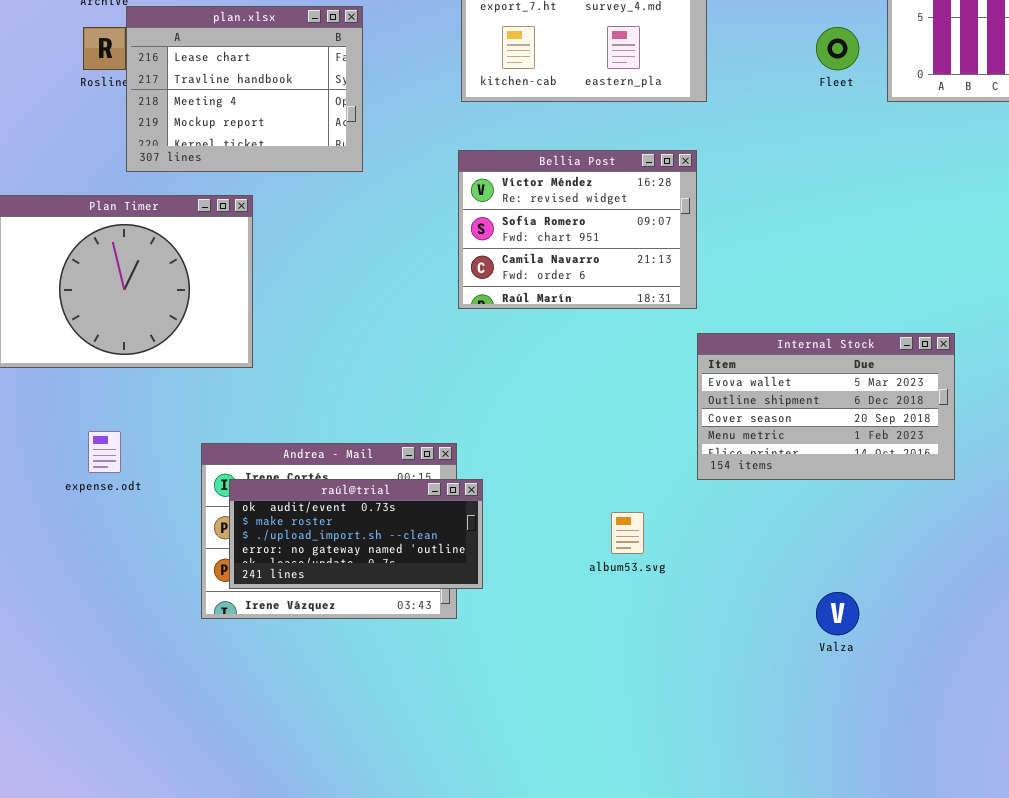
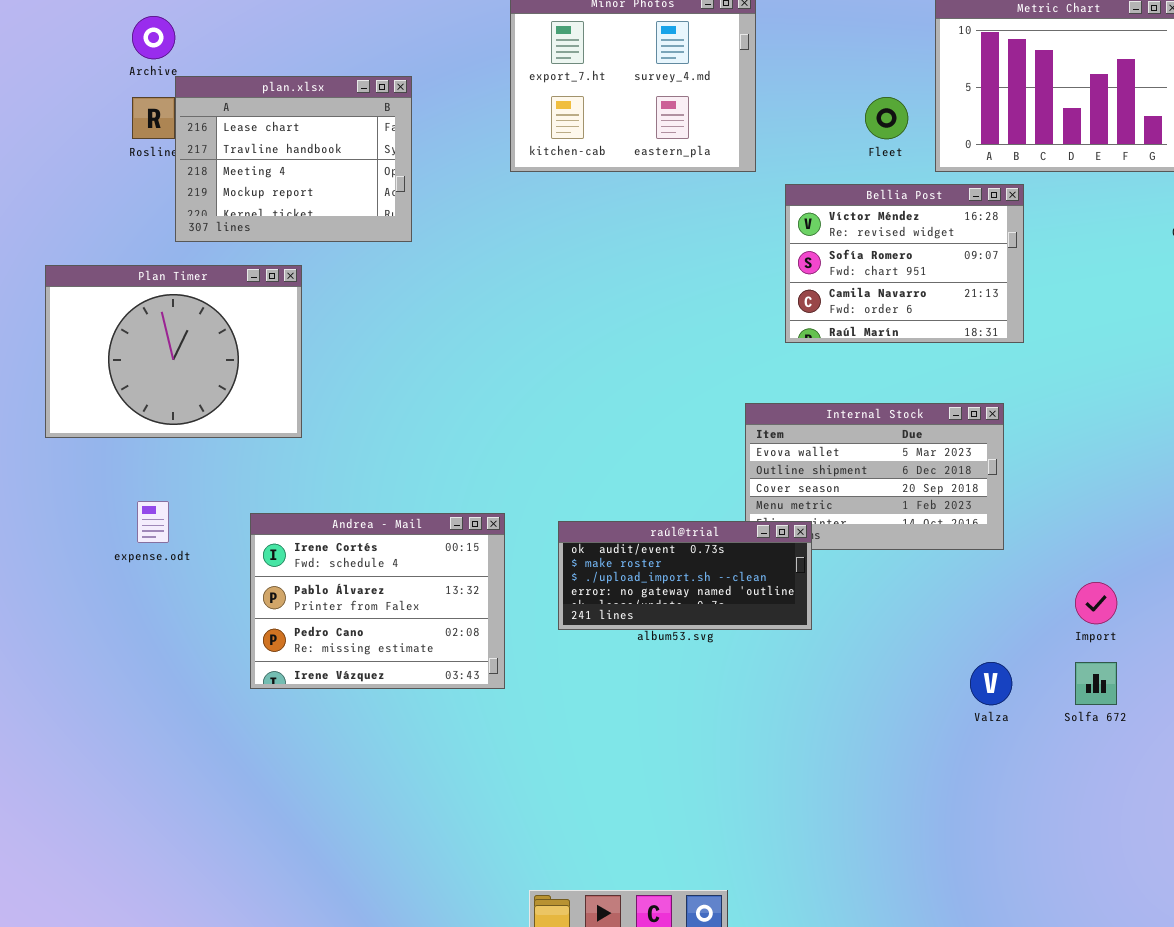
Bellia Post: [458,150,697,309] -> [785,184,1024,343], moved
raúl@trial: [229,479,483,589] -> [558,521,812,630], moved
Valza: [816,592,859,635] -> [970,662,1012,705], moved

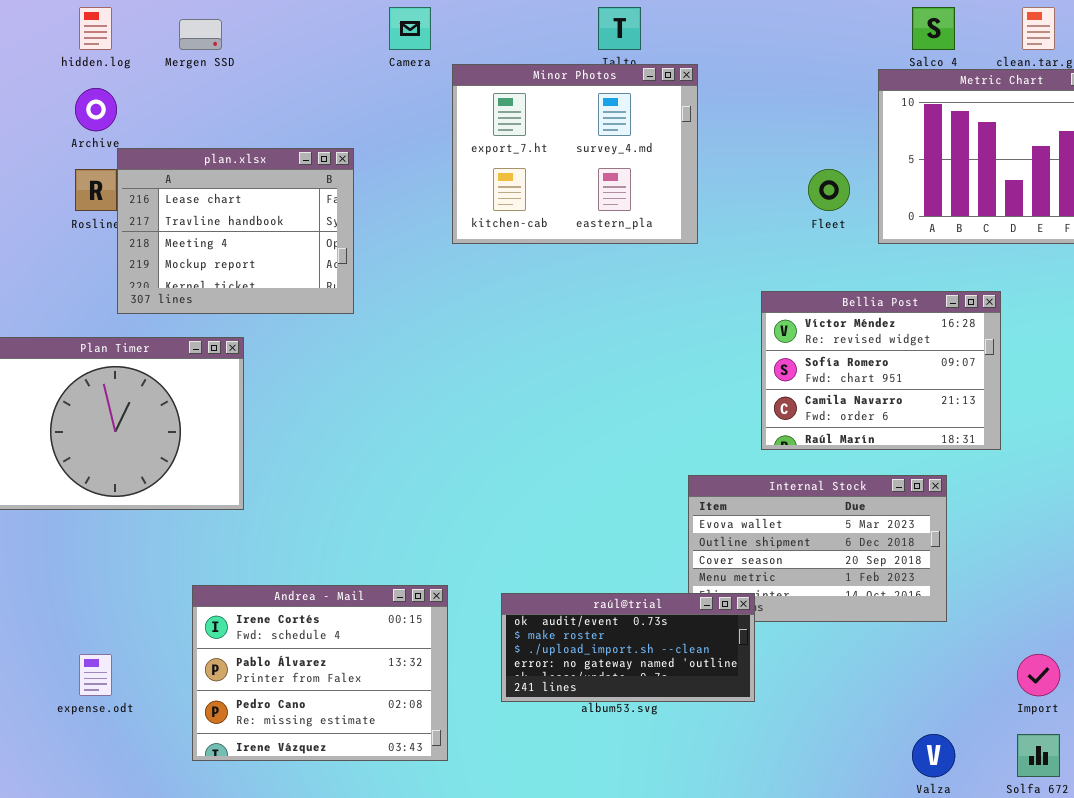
Bellia Post: [785,184,1024,343] -> [761,291,1001,450], moved
expense.odt: [137,501,169,543] -> [79,654,112,696], moved

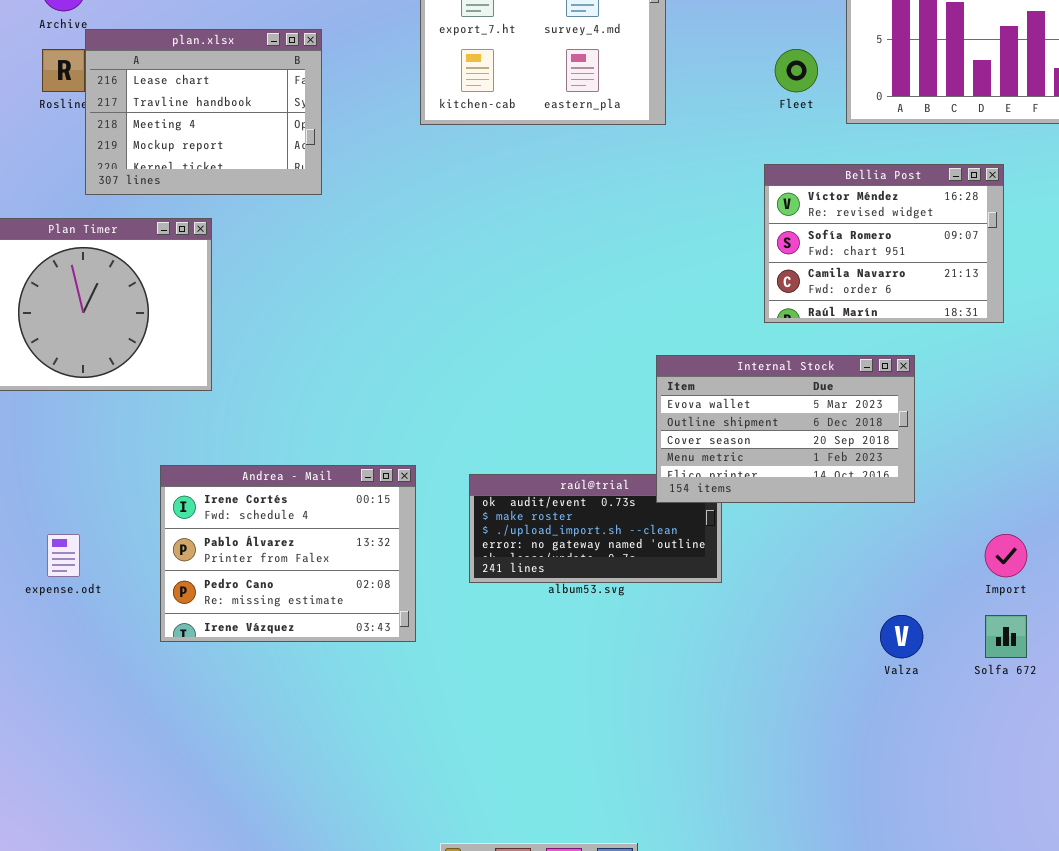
Bellia Post: [761,291,1001,450] -> [764,164,1004,323], moved
Internal Stock: [688,475,947,622] -> [656,355,915,503], raised

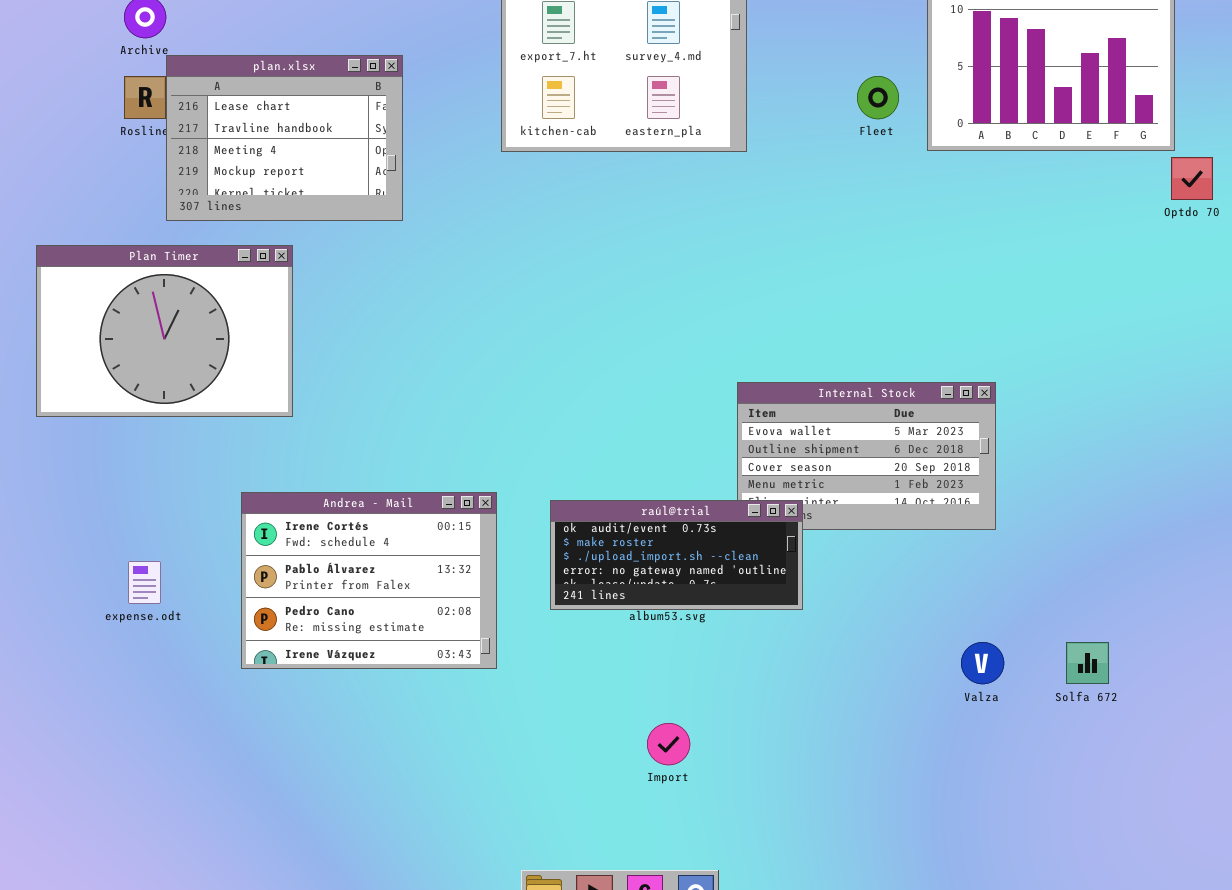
Bellia Post: [764,164,1004,323] -> none, closed
raúl@trial: [469,474,722,583] -> [550,500,803,610], raised
Import: [985,534,1027,577] -> [647,723,690,765], moved

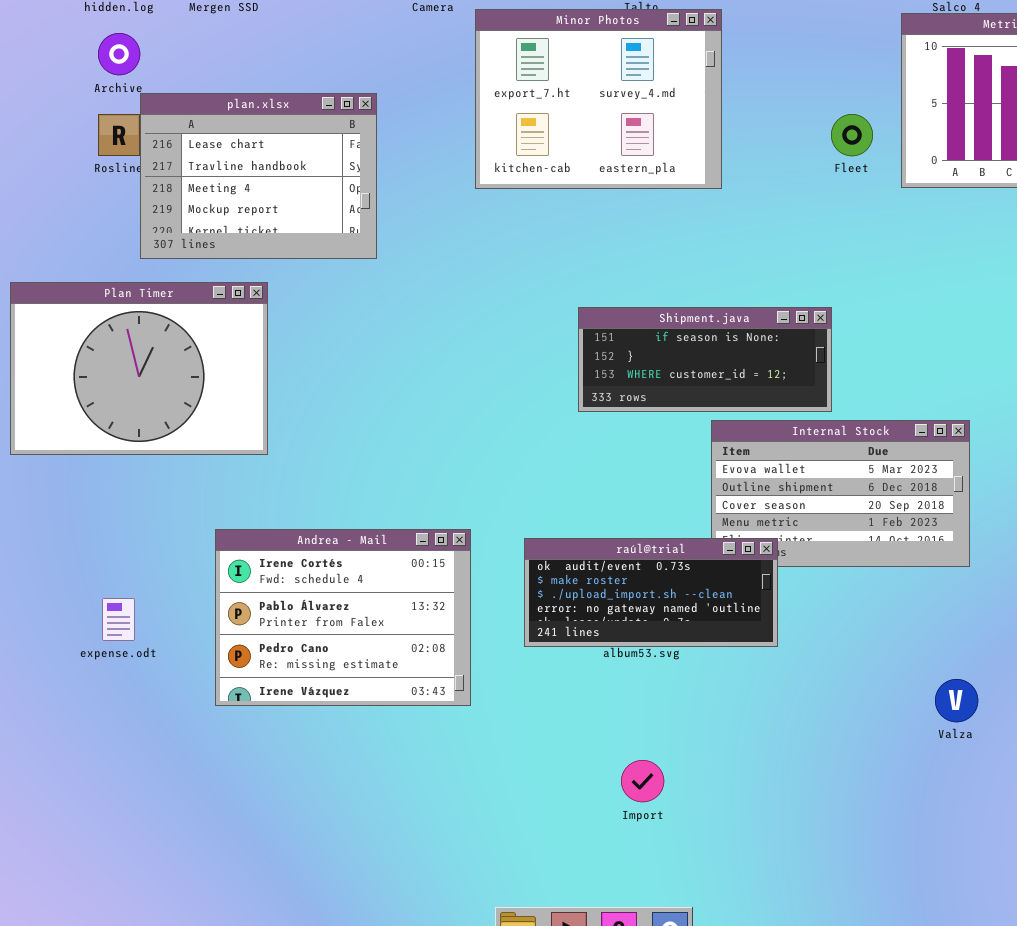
Shipment.java: none -> [578,307,832,412], opened

